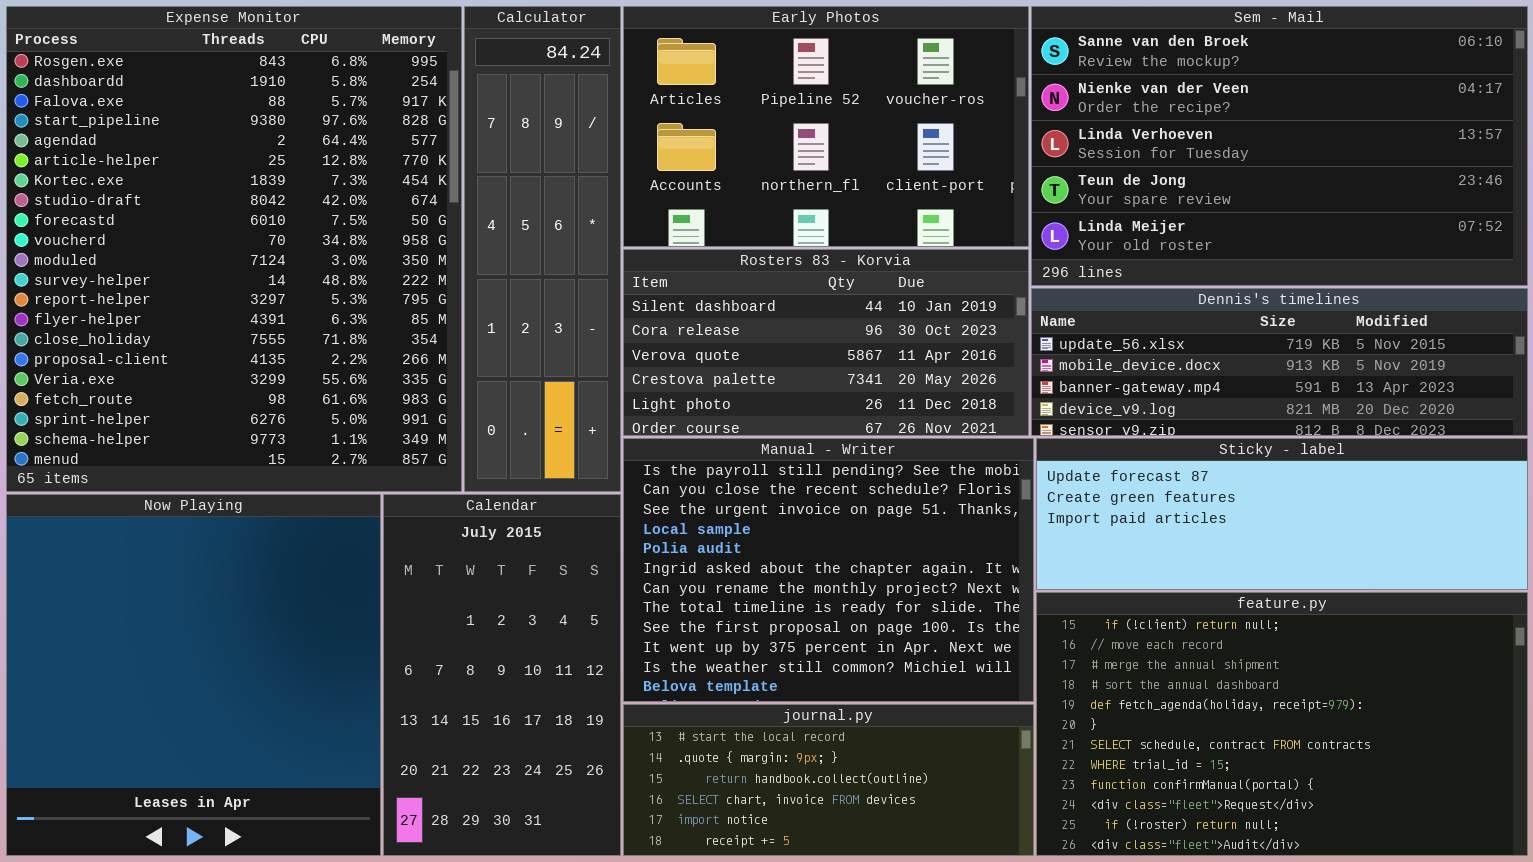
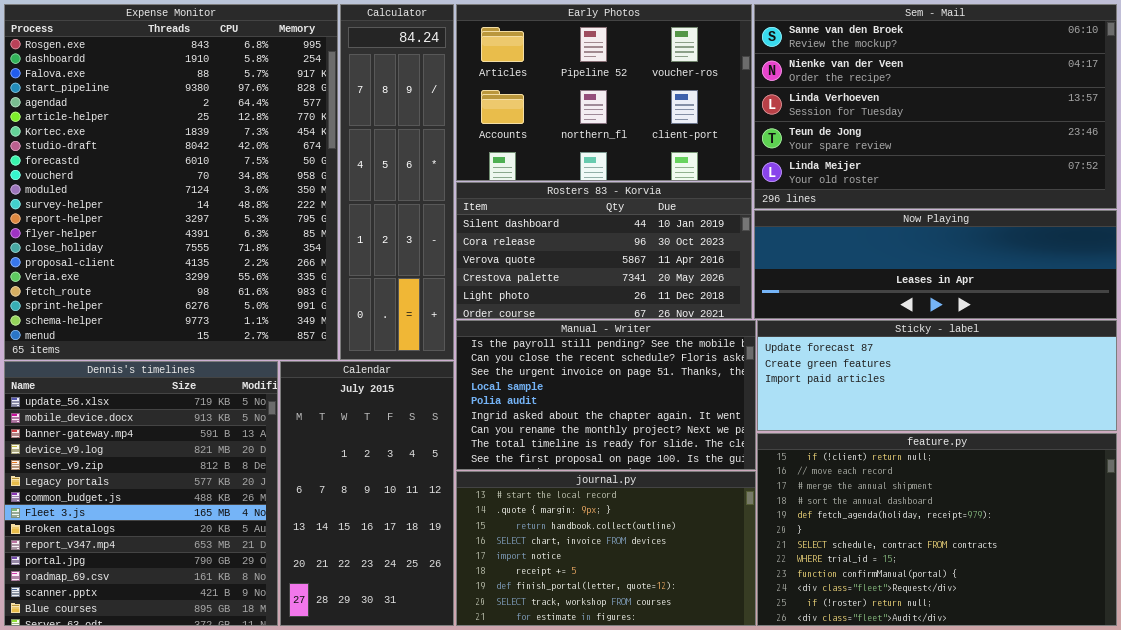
Dennis's timelines: [1031,288,1528,436] -> [4,361,278,626], moved, resized
Manual - Writer: [623,438,1034,702] -> [456,320,756,470], resized
Now Playing: [6,494,381,856] -> [754,210,1117,319], moved, resized
journal.py: [623,704,1034,856] -> [456,471,756,626], resized

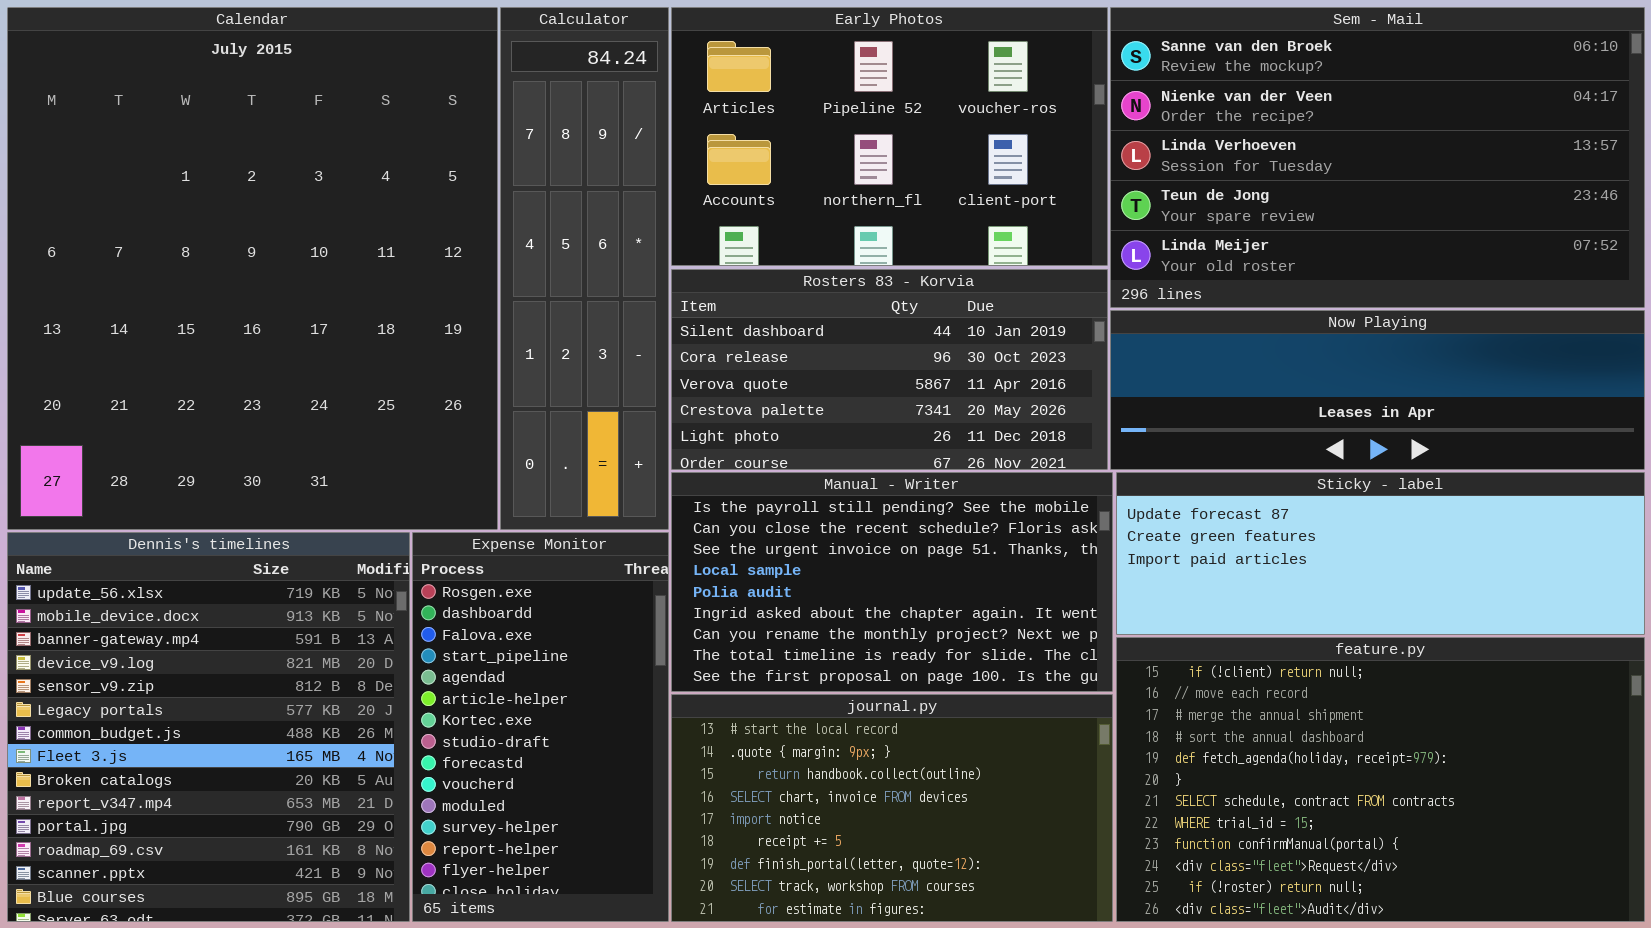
Expense Monitor: [4,4,338,360] -> [412,532,669,922], moved, resized
Calendar: [280,361,454,626] -> [7,7,498,530], moved, resized

